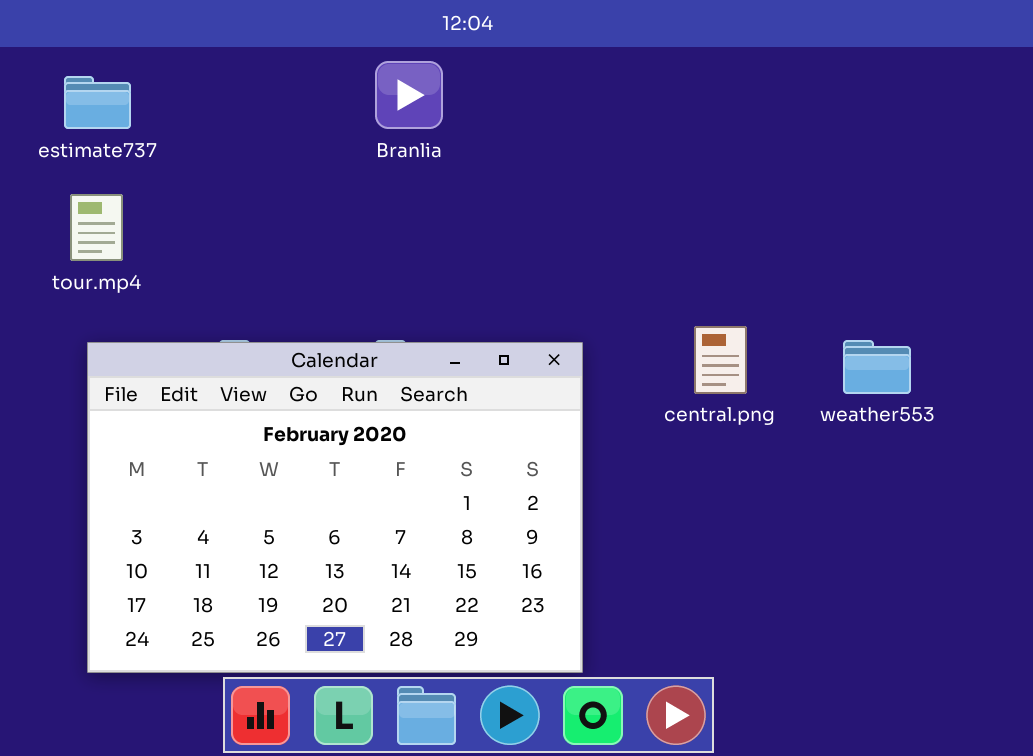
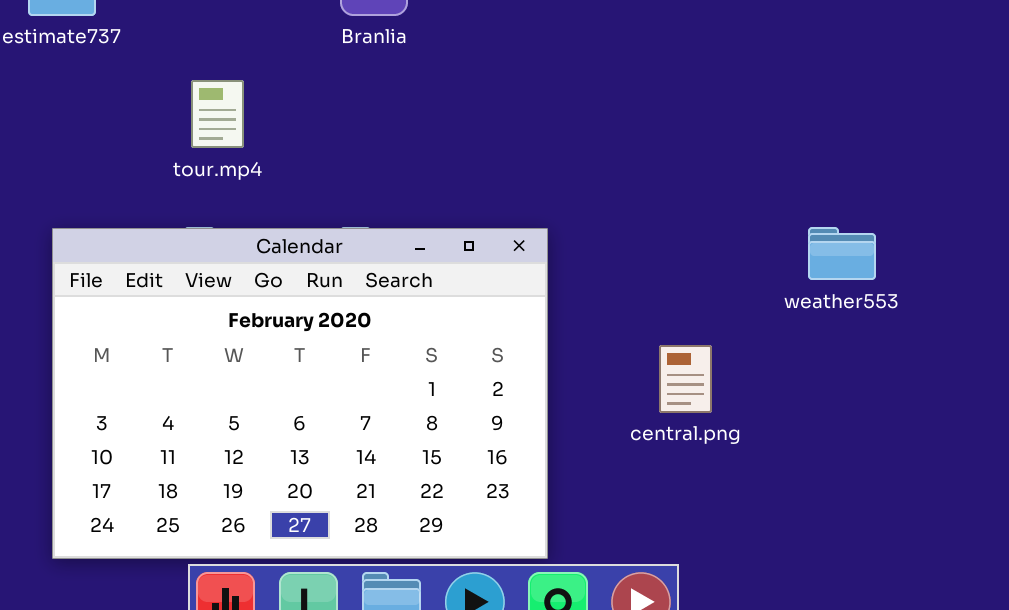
tour.mp4: [70,194,123,261] -> [191,80,244,148], moved
central.png: [694,326,747,394] -> [659,345,712,413], moved

